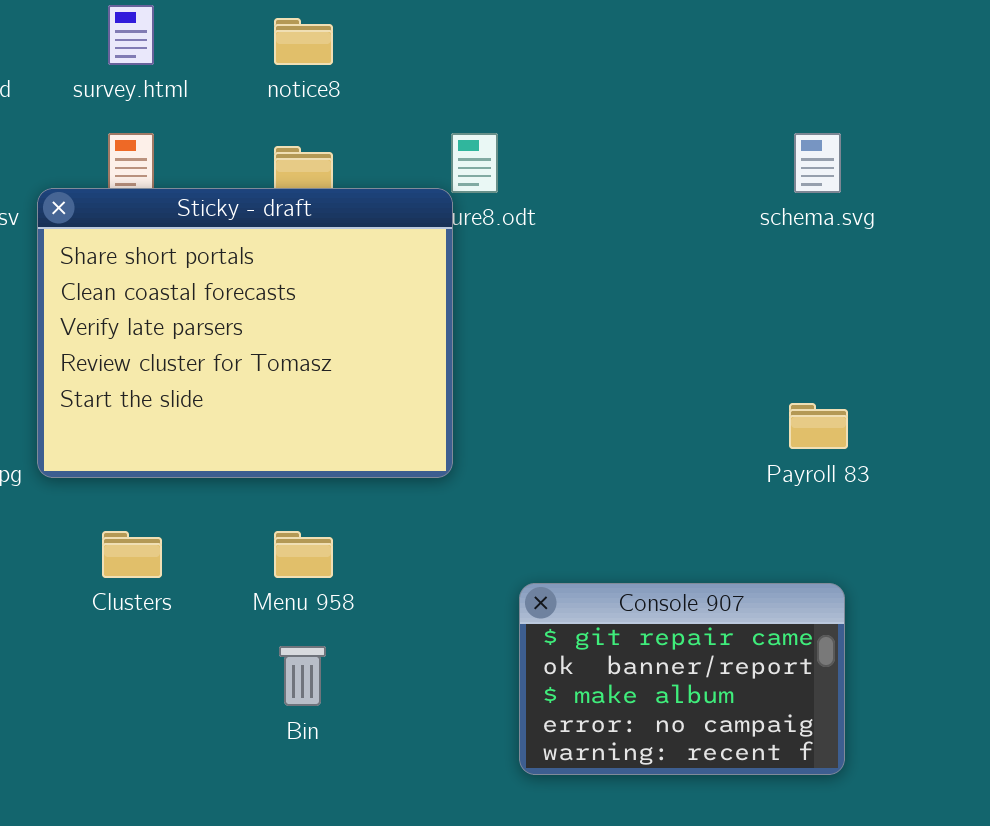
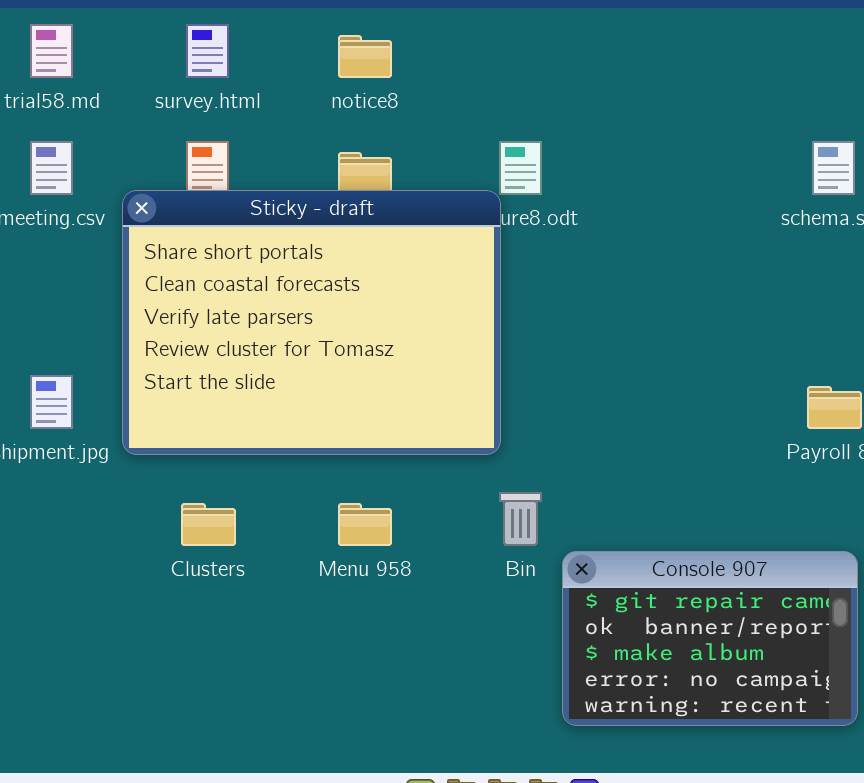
Bin: [279,646,326,706] -> [499,492,542,546], moved

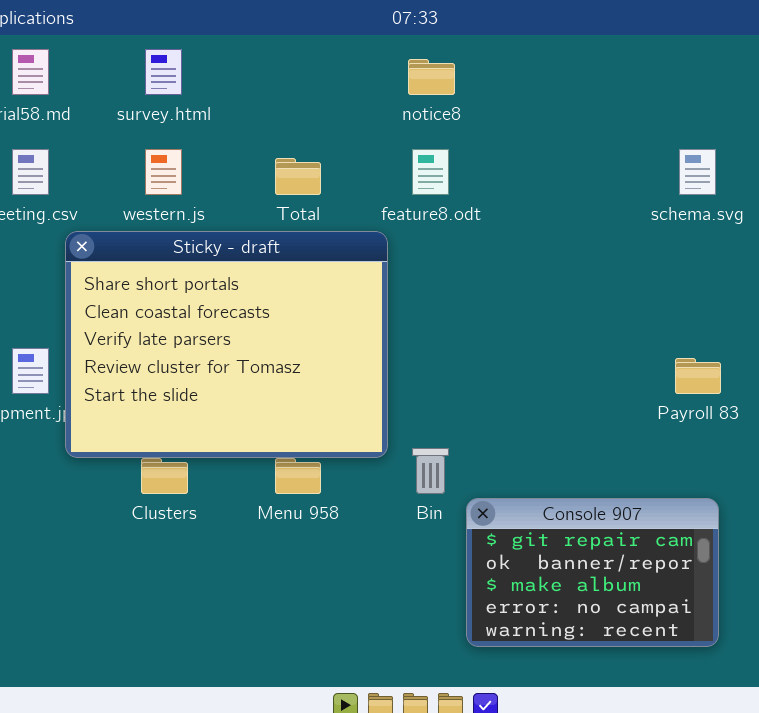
notice8: [338,35,392,78] -> [408,59,455,95], moved
Sticky - draft: [122,190,501,455] -> [65,231,388,458], moved

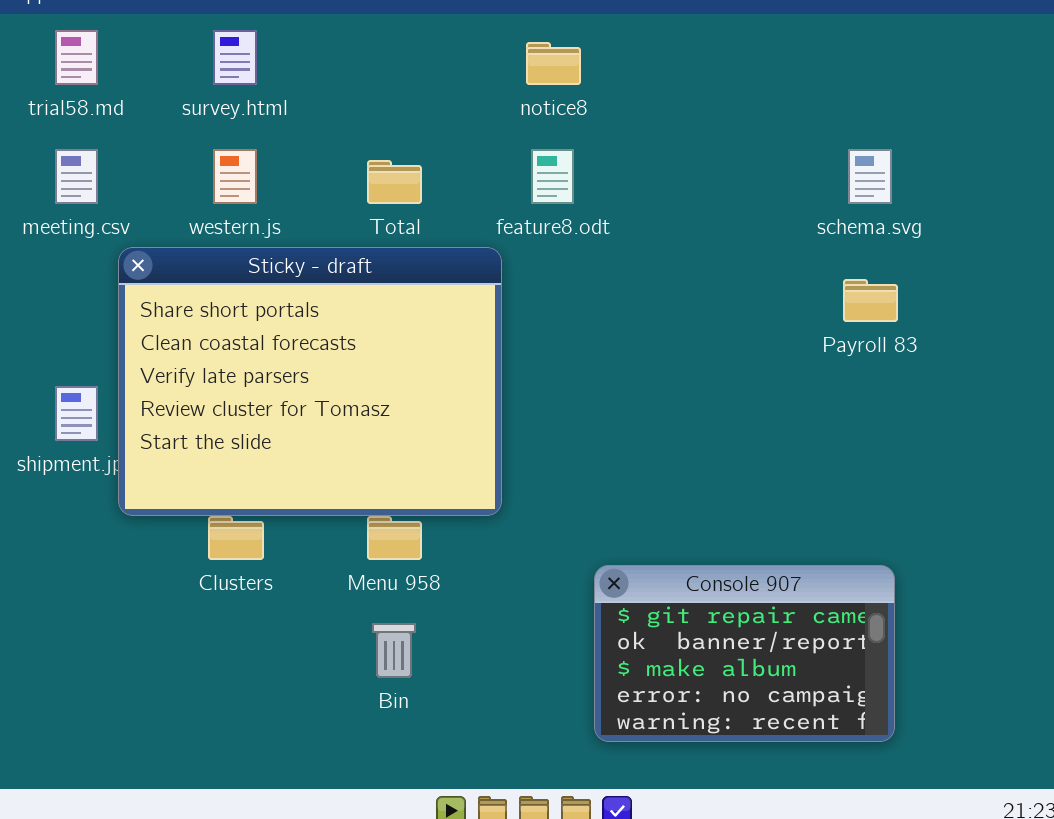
Payroll 83: [675,358,721,394] -> [843,279,898,322], moved
Bin: [412,448,449,494] -> [372,623,416,678], moved

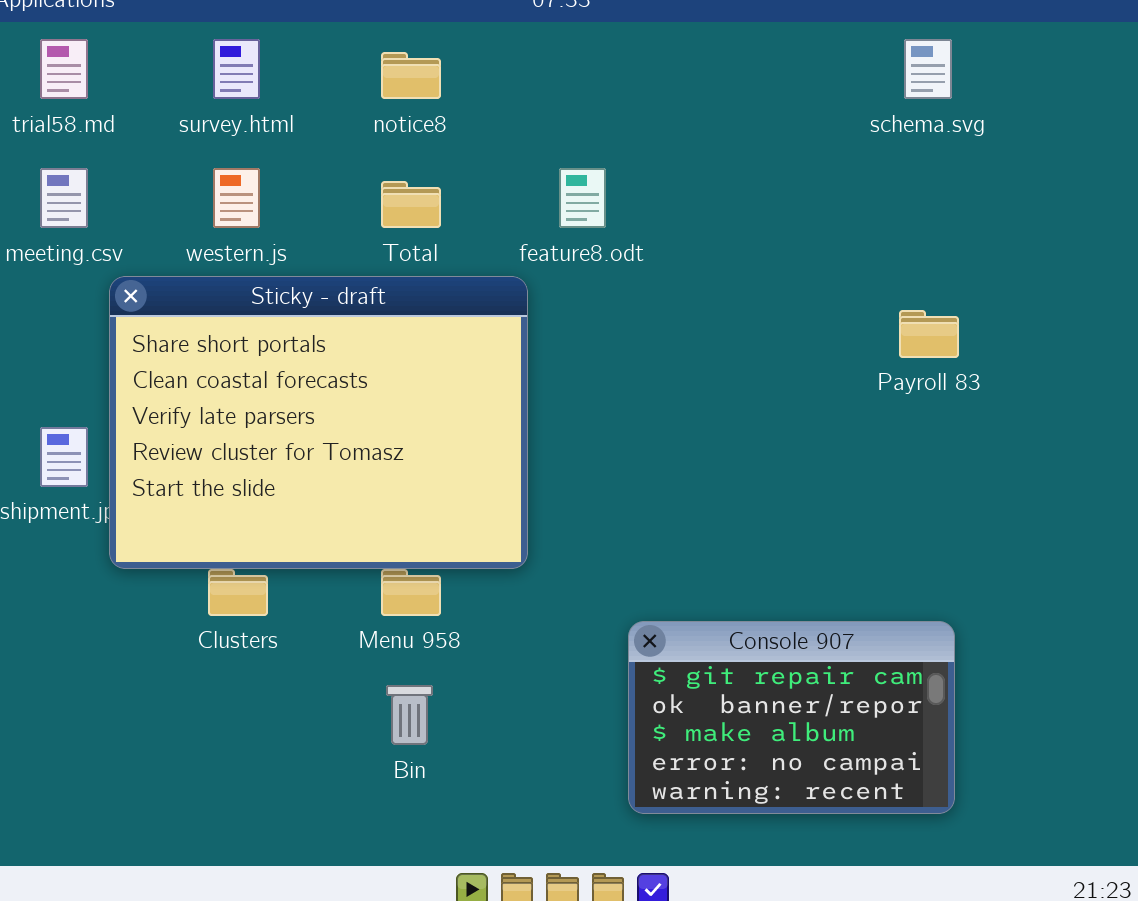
notice8: [526,42,581,85] -> [381,52,441,99], moved
schema.svg: [848,149,892,204] -> [904,39,952,99], moved

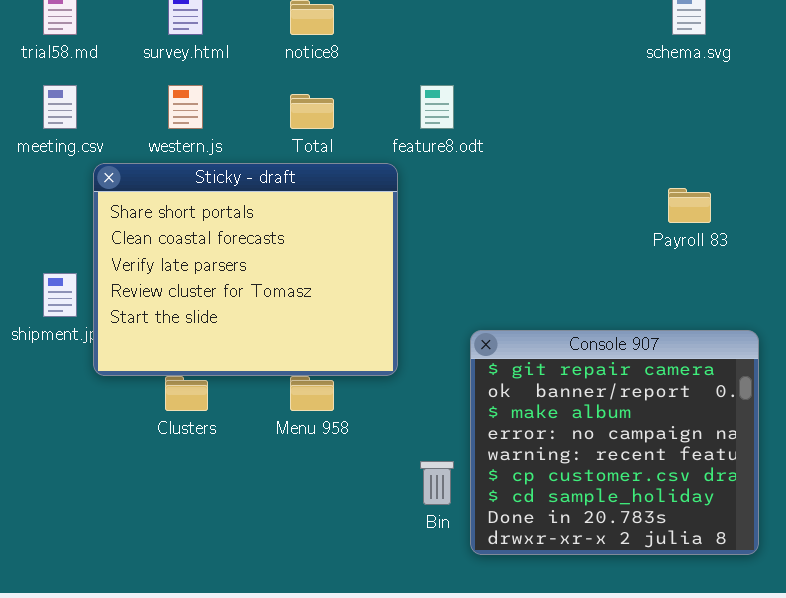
Console 907: [628,621,955,814] -> [470,330,759,555], resized
Bin: [386,685,433,745] -> [420,461,454,505], moved

